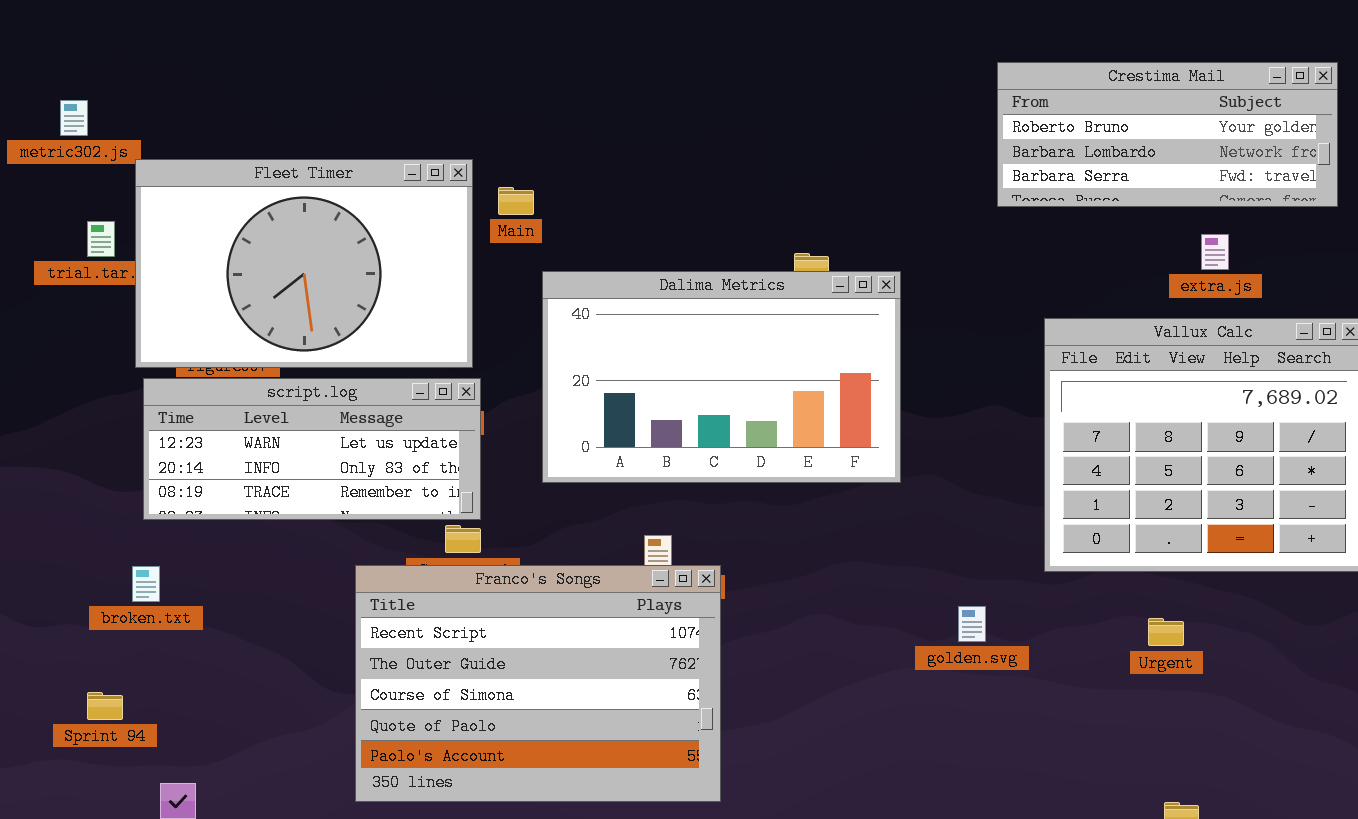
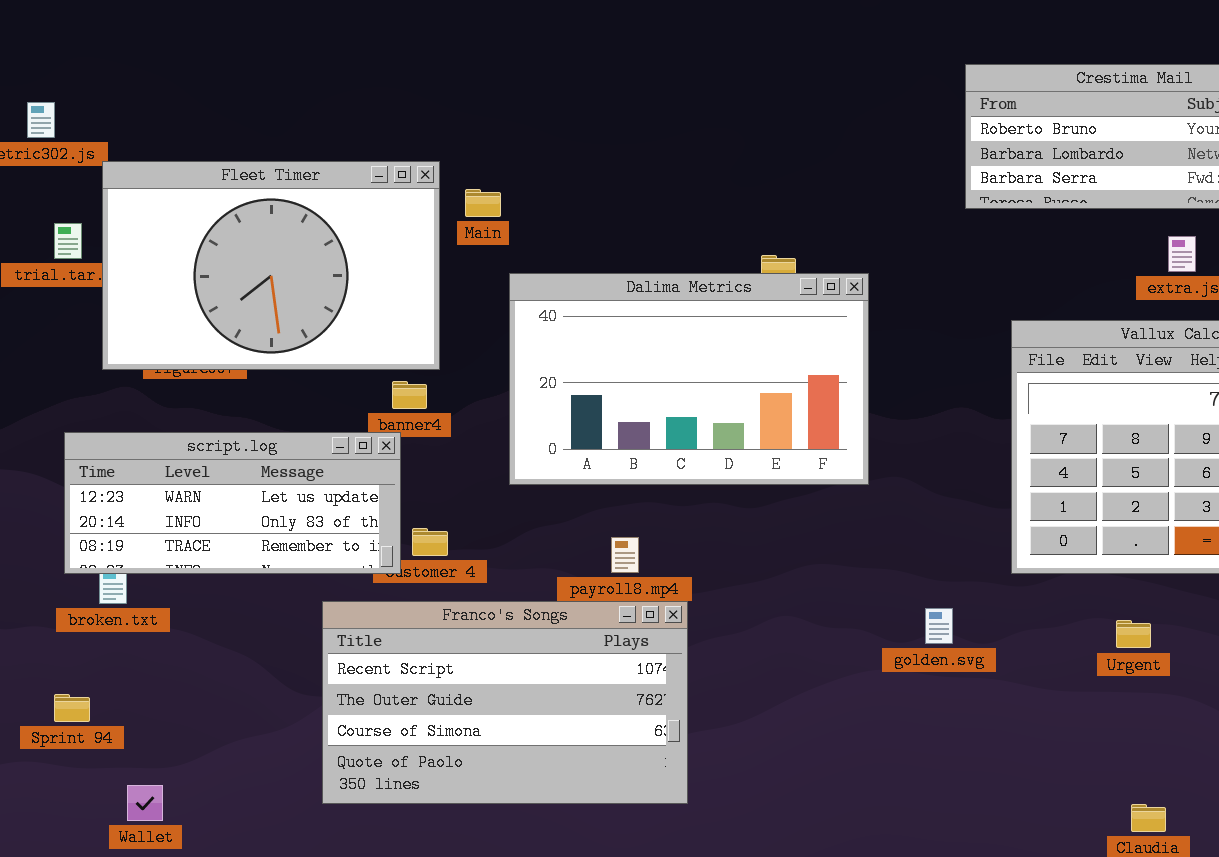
script.log: [143,378,481,520] -> [64,432,401,574], moved
Franco's Songs: [355,565,721,802] -> [322,601,688,804], resized

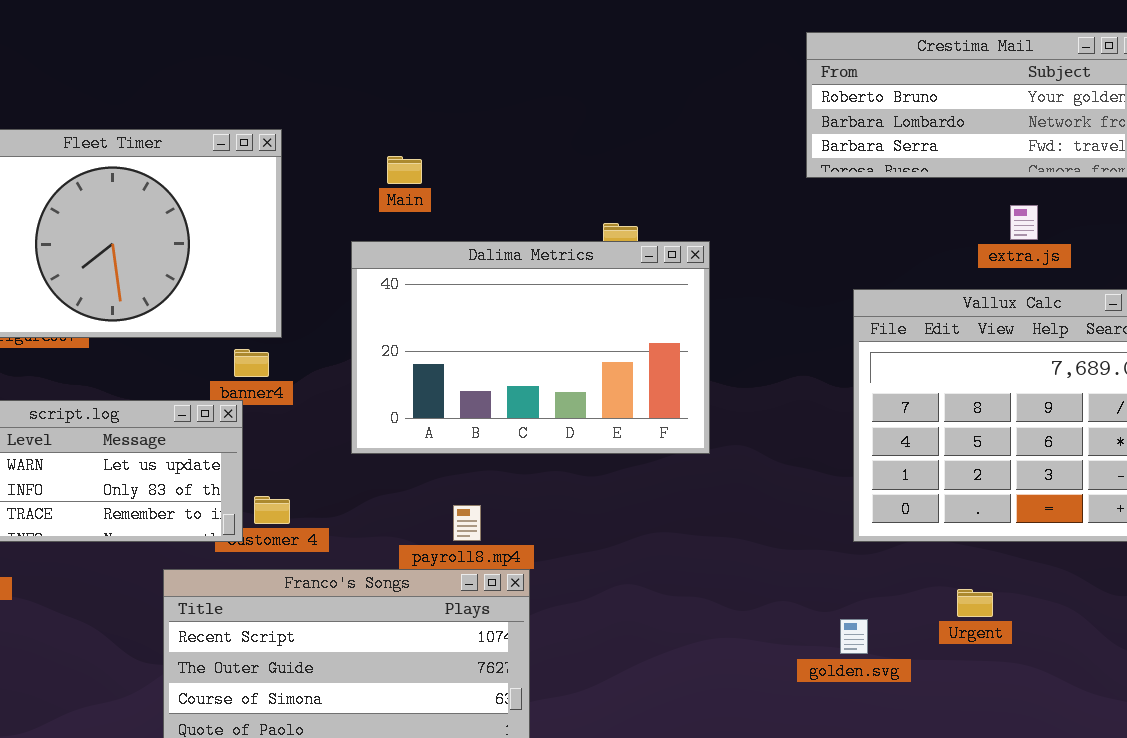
Main: [465,189,501,217] -> [387,156,422,184], moved
golden.svg: [925,608,953,644] -> [840,619,868,654], moved

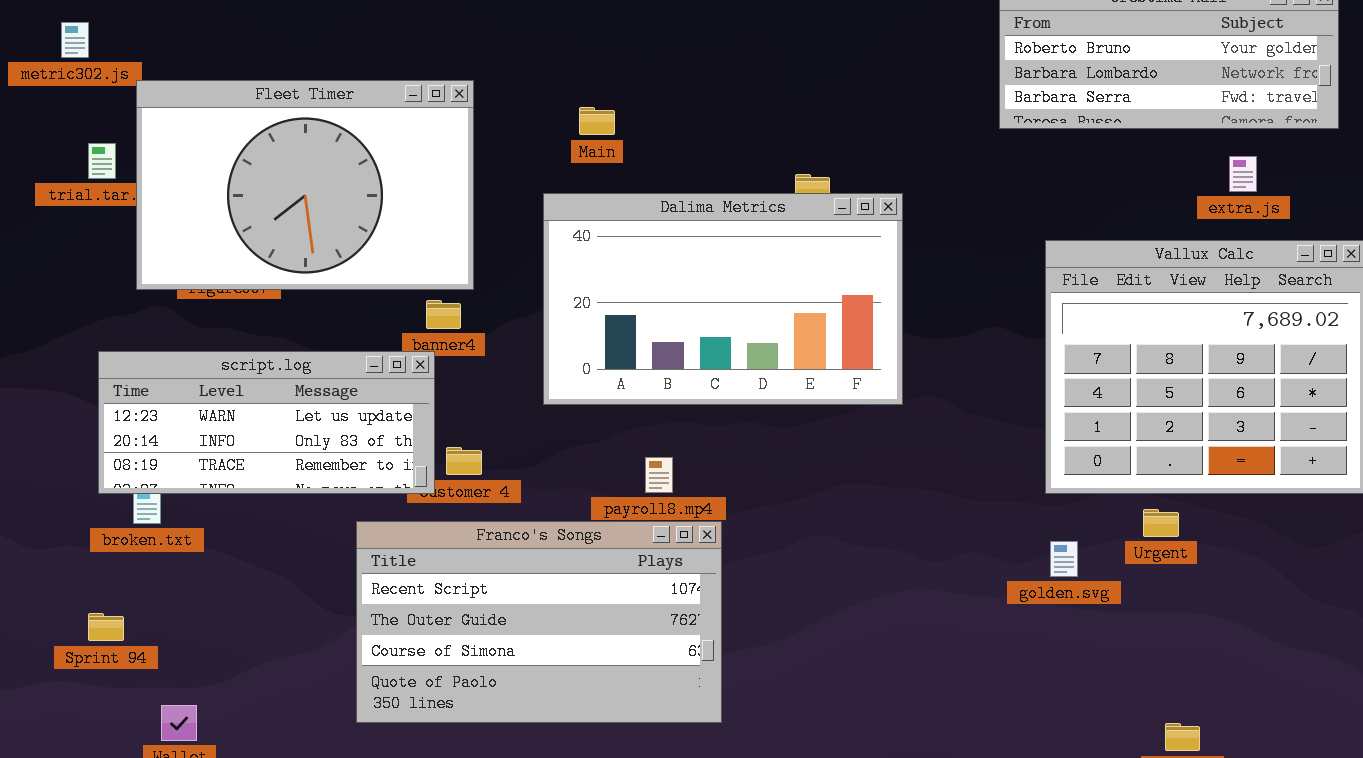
extra.js: [1010,205,1038,240] -> [1229,156,1257,192], moved
Urgent: [957,589,993,617] -> [1143,509,1179,537], moved
golden.svg: [840,619,868,654] -> [1050,541,1078,577], moved

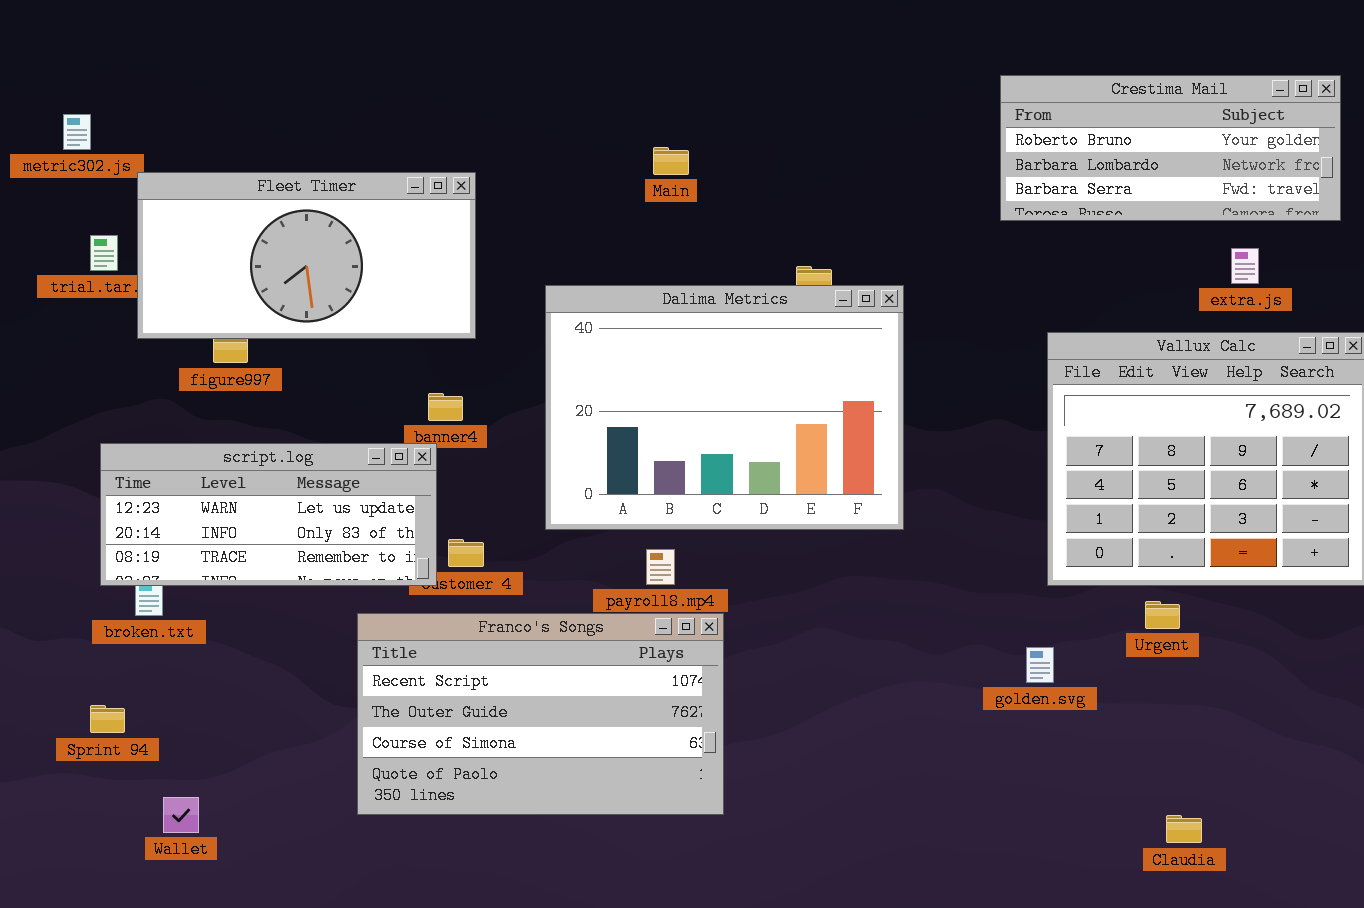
Fleet Timer: [136,80,474,290] -> [137,172,476,339], resized
Main: [579,107,615,135] -> [653,147,689,175], moved
Dalima Metrics: [543,193,903,405] -> [545,285,904,530], resized
golden.svg: [1050,541,1078,577] -> [1026,647,1054,683], moved

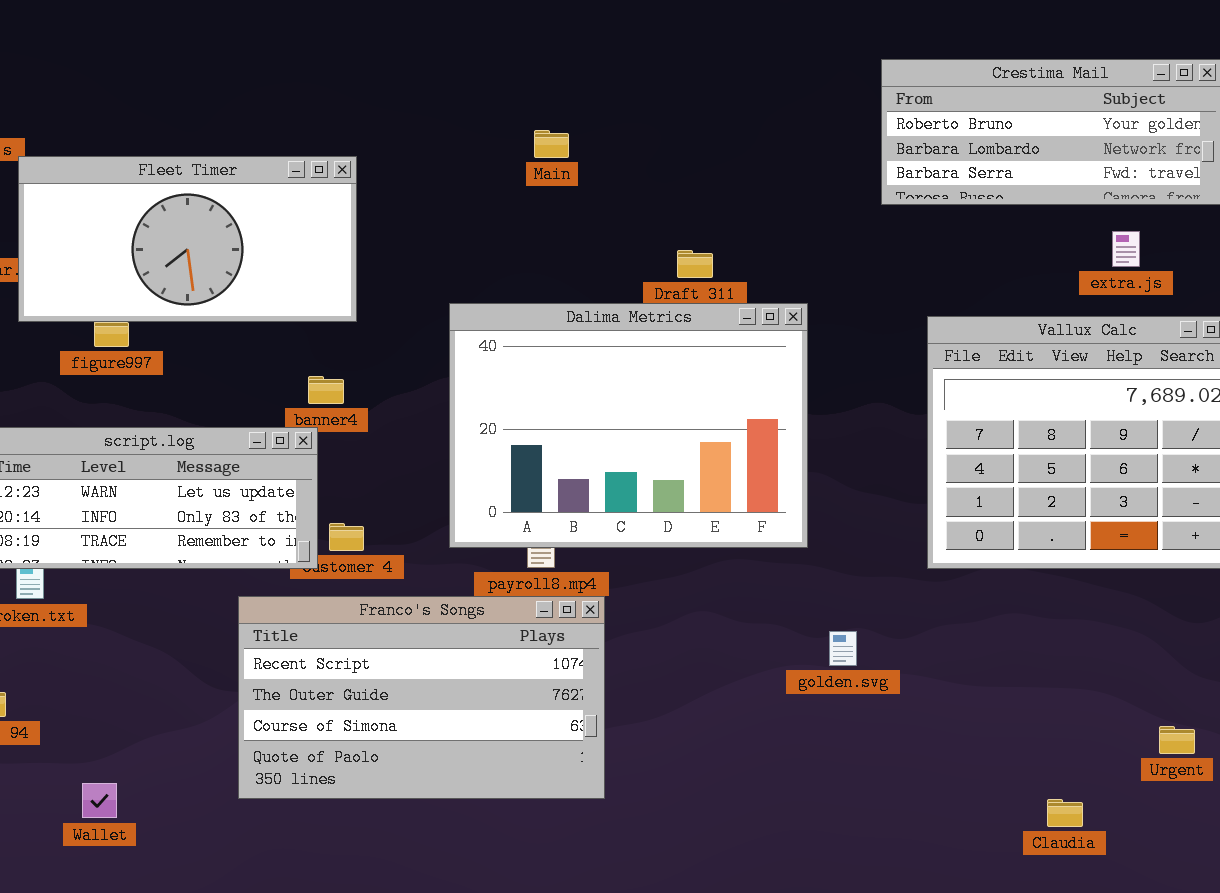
Dalima Metrics: [545,285,904,530] -> [449,303,808,548], moved
Urgent: [1145,601,1180,629] -> [1159,726,1195,754], moved
golden.svg: [1026,647,1054,683] -> [829,631,857,666], moved
Wallet: [163,797,199,833] -> [82,783,117,818], moved

